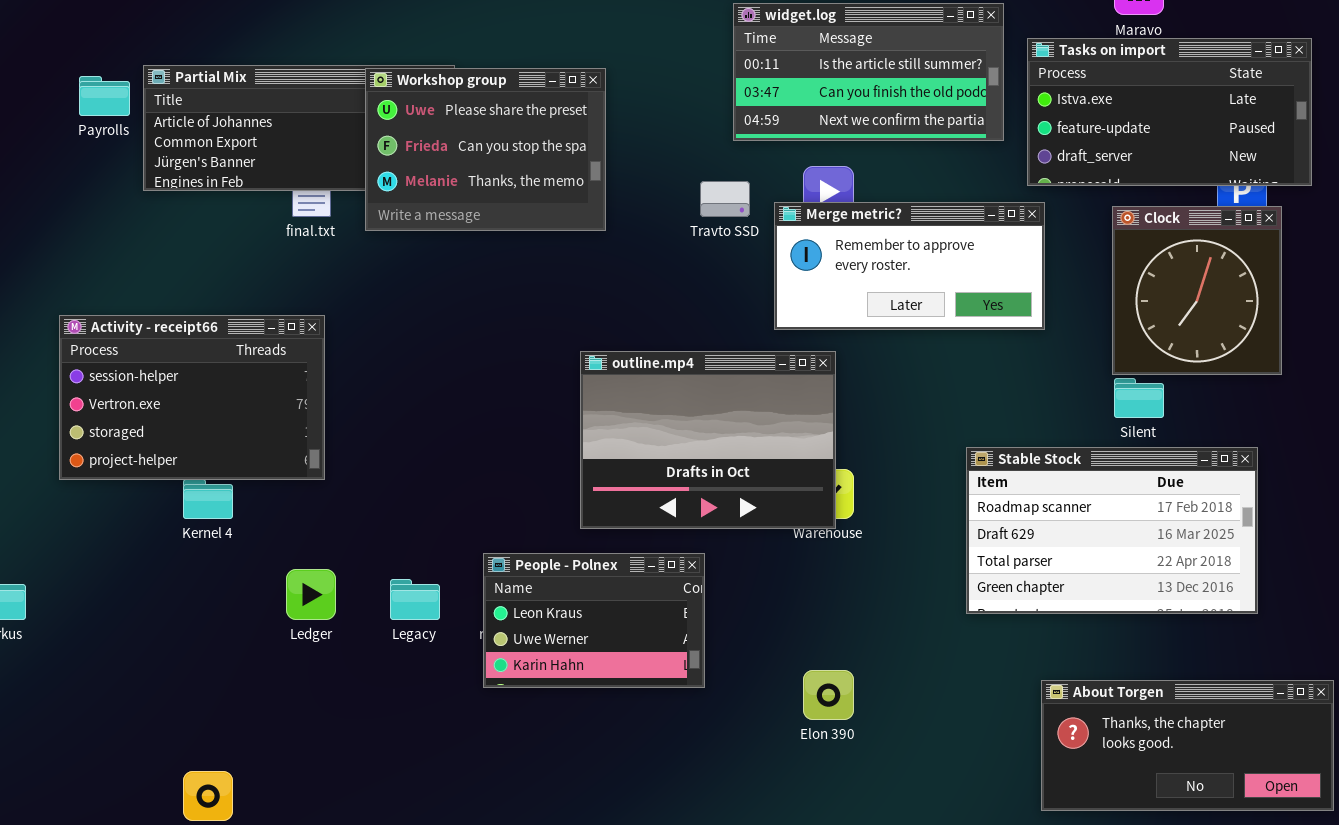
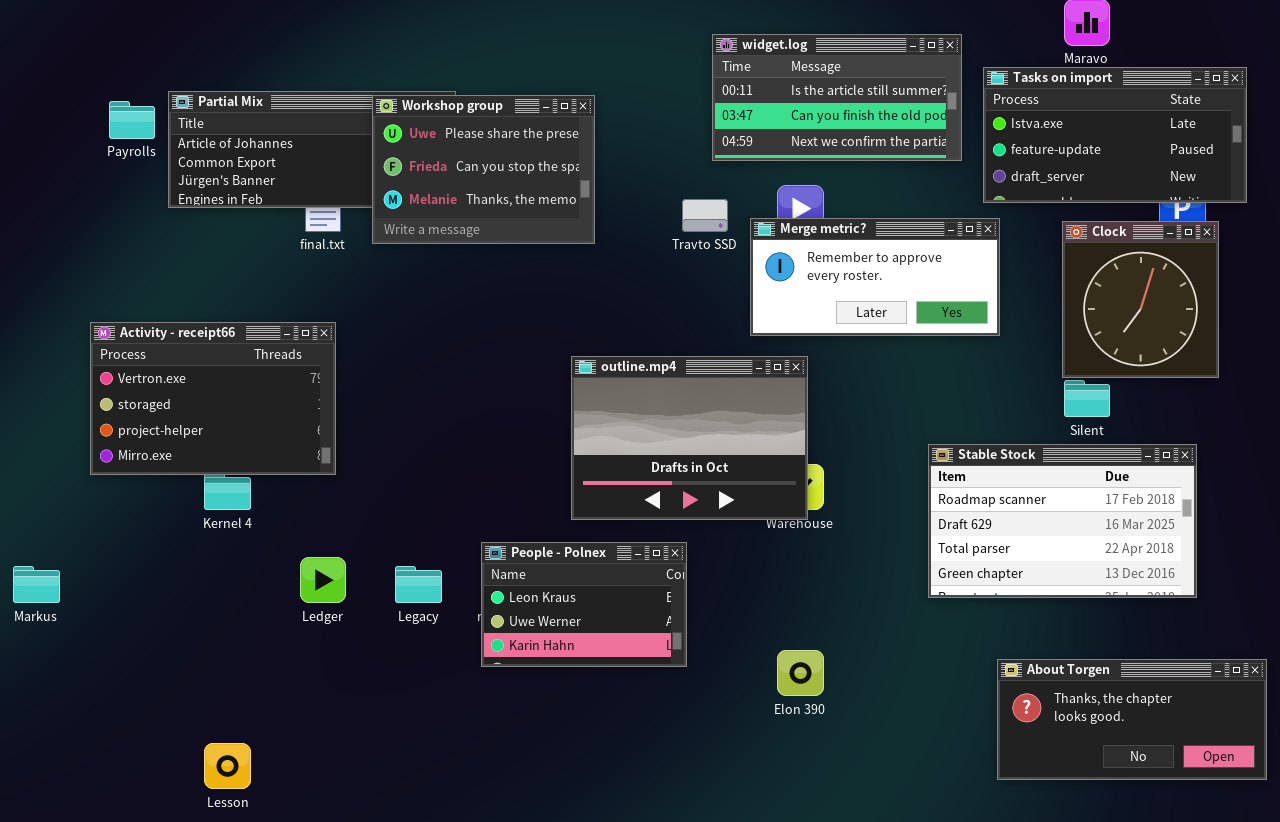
Activity - receipt66: [59,315,325,480] -> [90,322,336,475], scrolled down 1 row

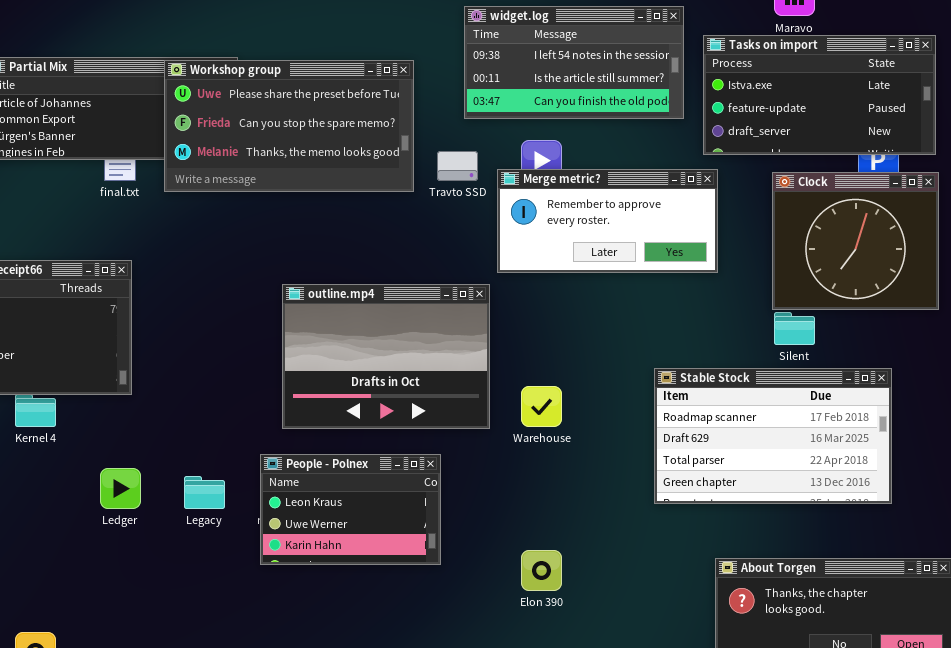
widget.log: [712,34,962,161] -> [464,6,684,119], scrolled up 1 row
Workshop group: [372,95,595,244] -> [164,60,414,192], resized
Clock: [1062,221,1219,378] -> [772,172,939,310], resized
outline.mp4: [571,356,808,520] -> [282,284,490,429], moved

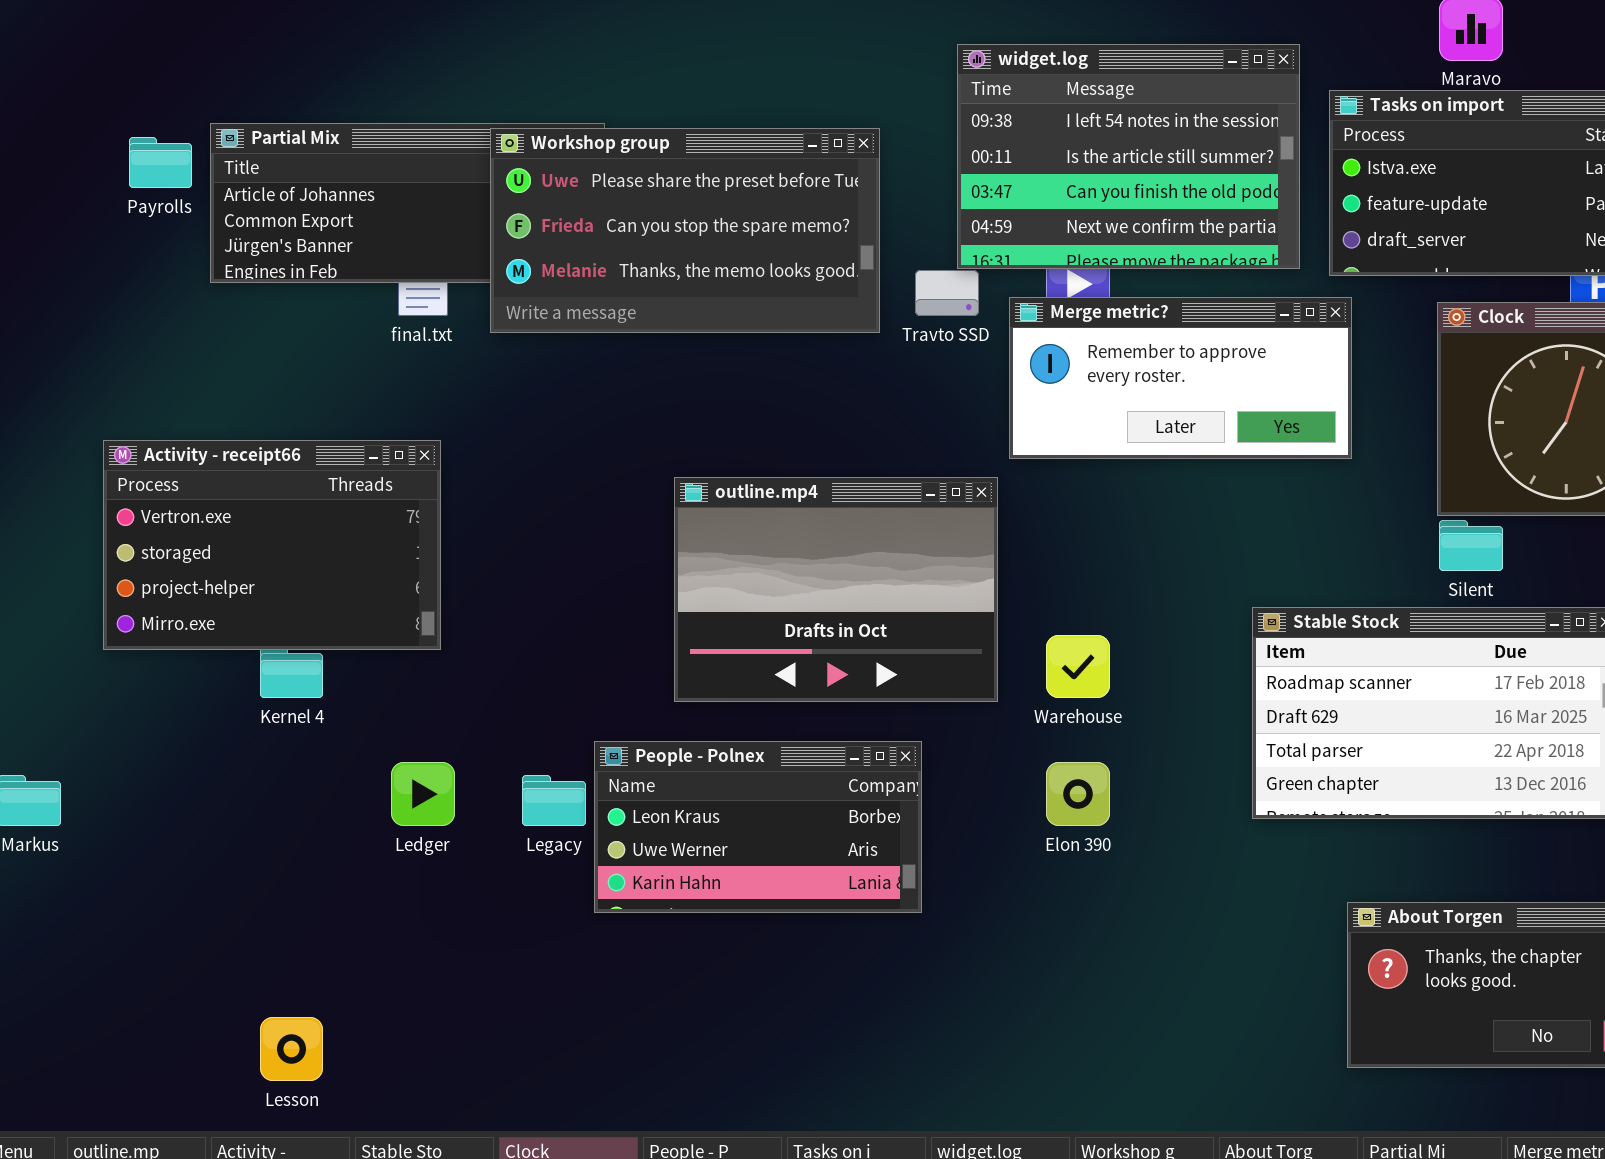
widget.log: [464,6,684,119] -> [957,44,1300,269], resized
People - Polnex: [260,454,441,565] -> [594,741,922,913], resized
Elon 390: [521,550,562,591] -> [1046,762,1110,826], moved

